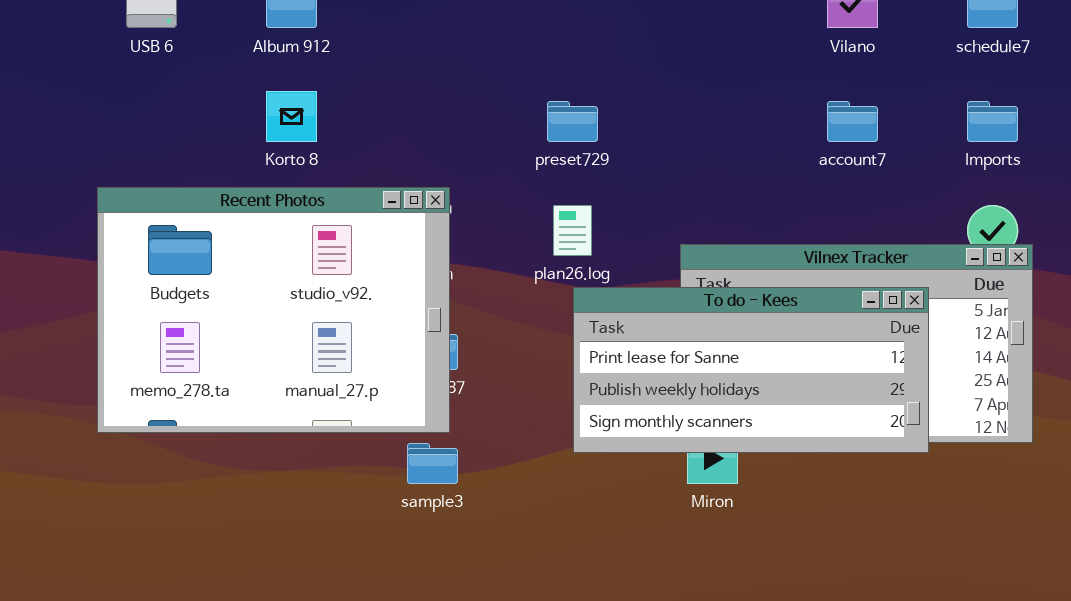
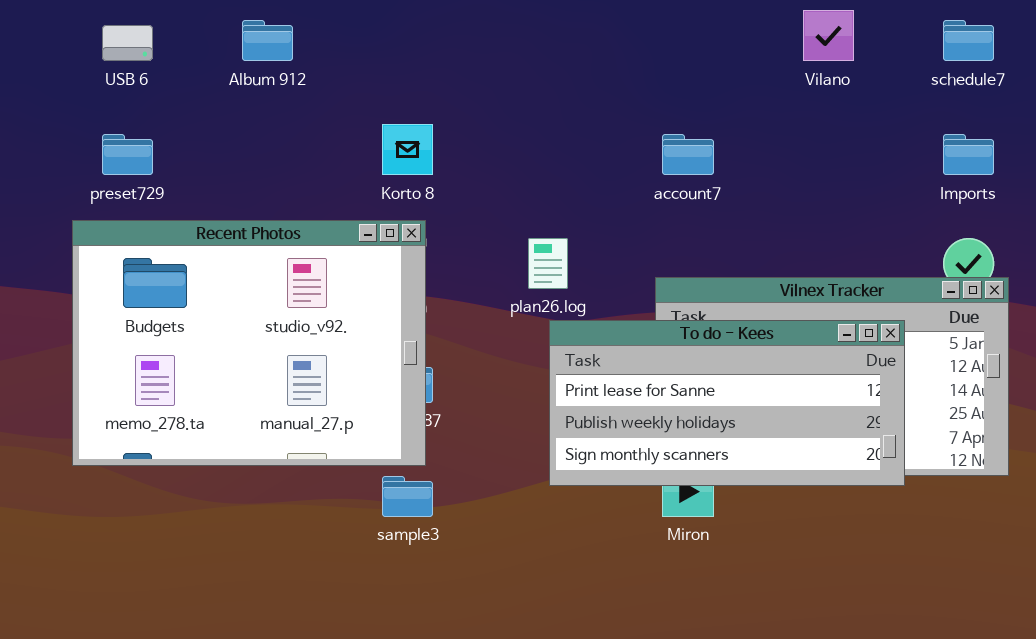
Korto 8: [266,91,317,142] -> [382,124,433,175], moved
preset729: [547,101,598,142] -> [102,134,153,175], moved
account7: [827,101,878,142] -> [662,134,714,175], moved

